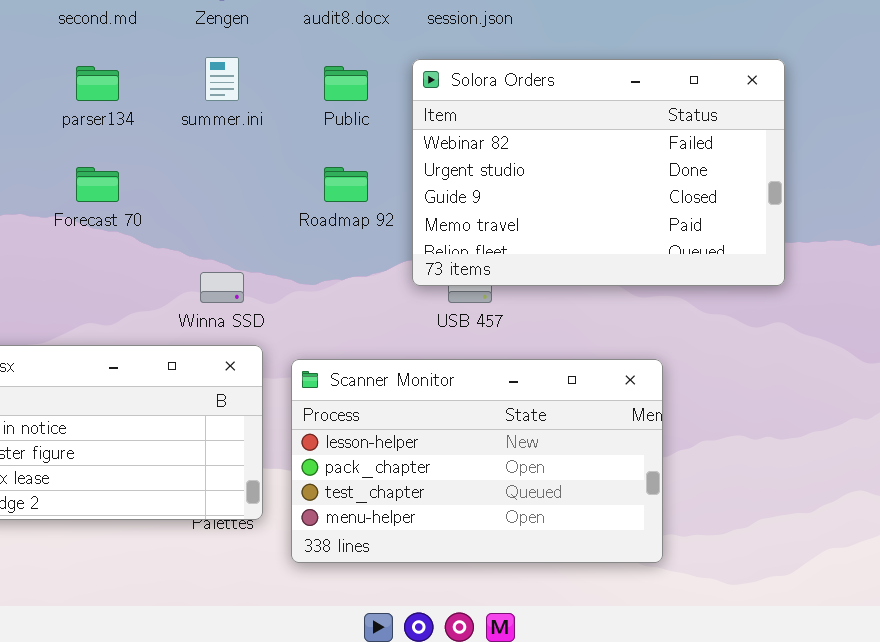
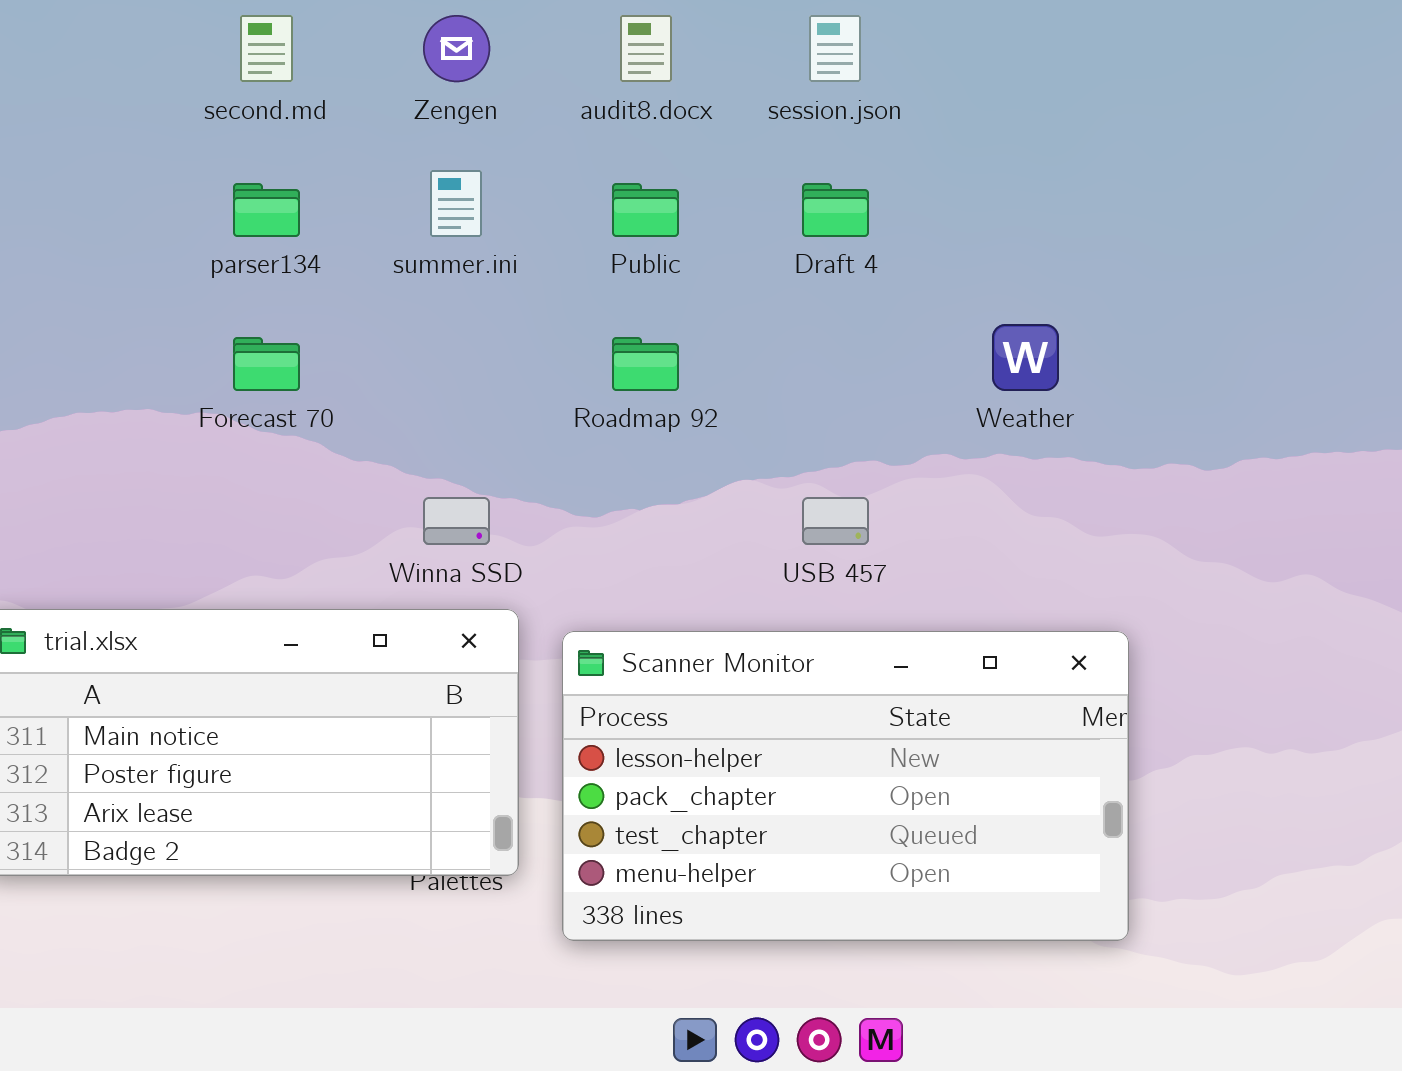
Solora Orders: [412,59,785,286] -> none, closed

